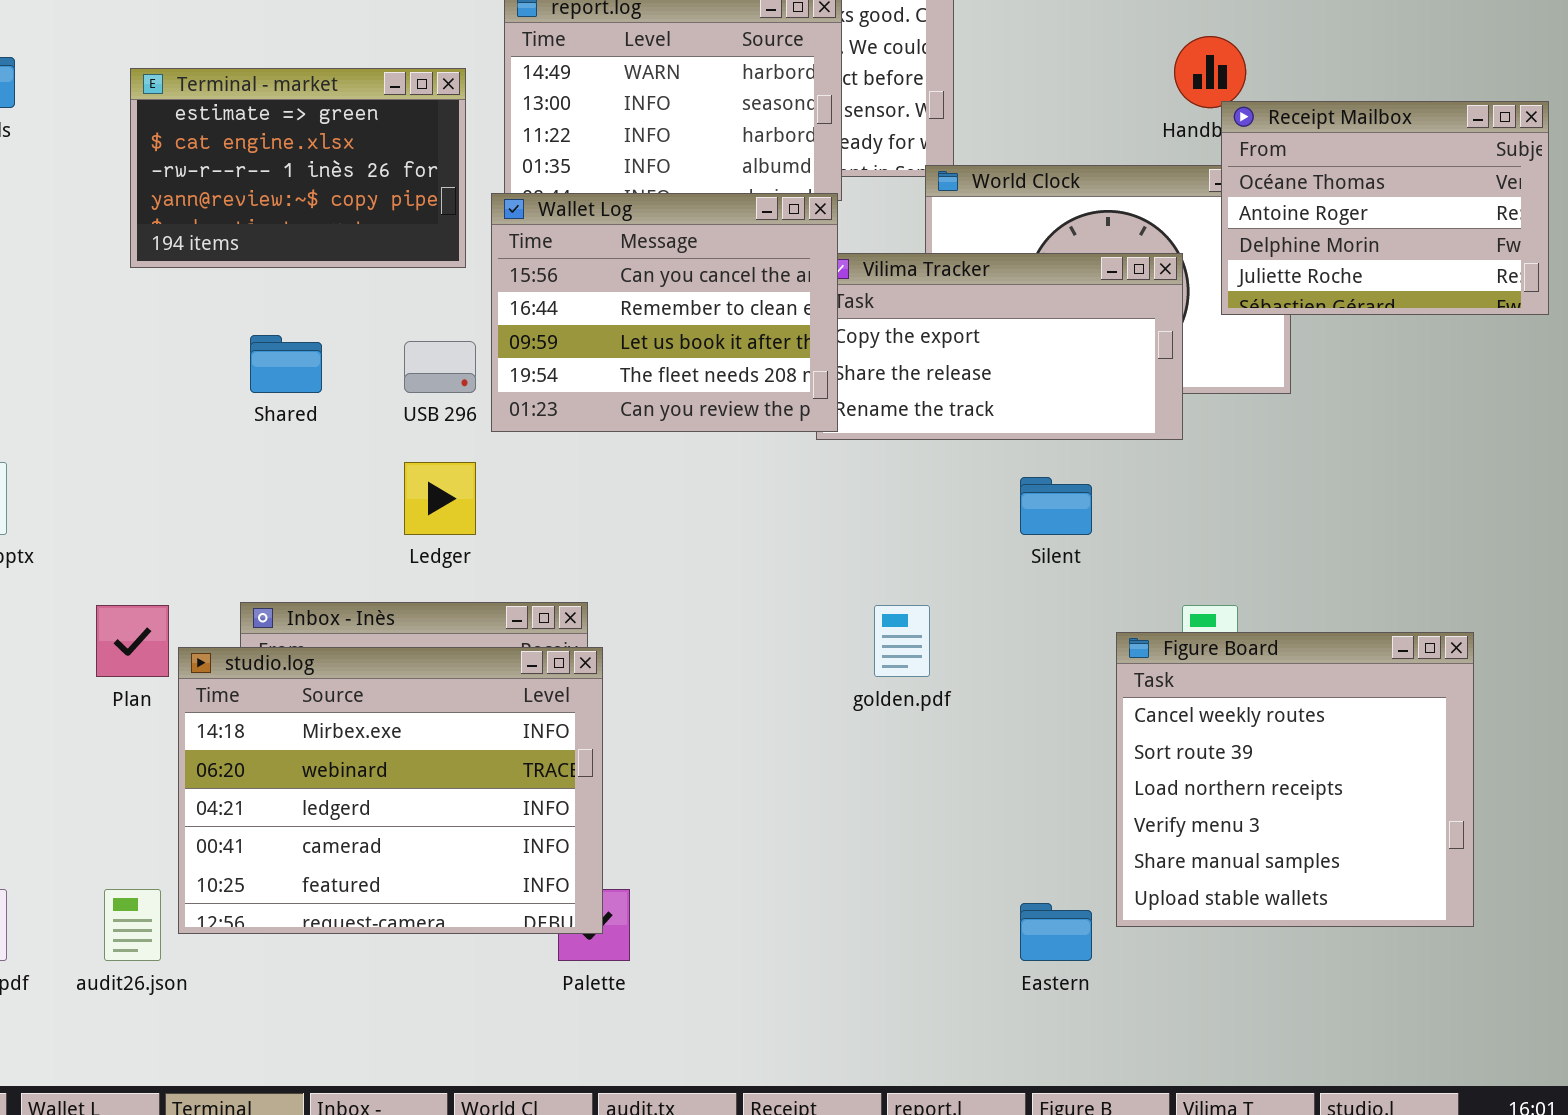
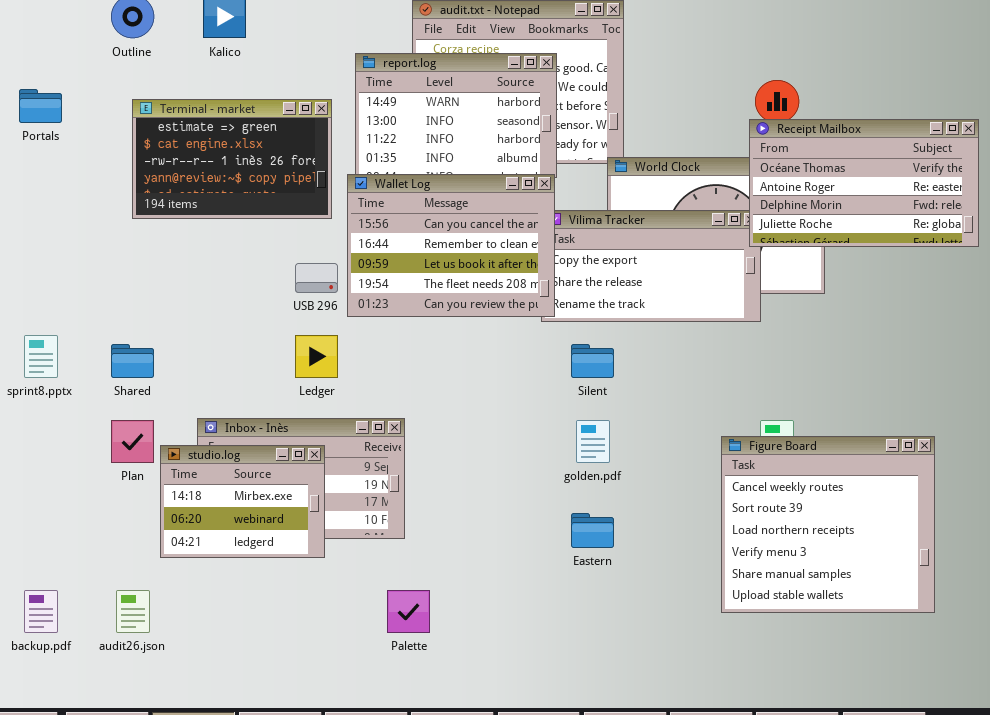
Receipt Mailbox: [1221,101,1549,315] -> [749,119,979,247], resized
Shared: [250,335,322,393] -> [111,344,154,378], moved
Silent: [1020,477,1092,535] -> [571,344,614,378], moved
studio.log: [178,647,603,934] -> [160,445,325,558], resized
Eastern: [1020,903,1092,961] -> [571,513,614,548], moved

